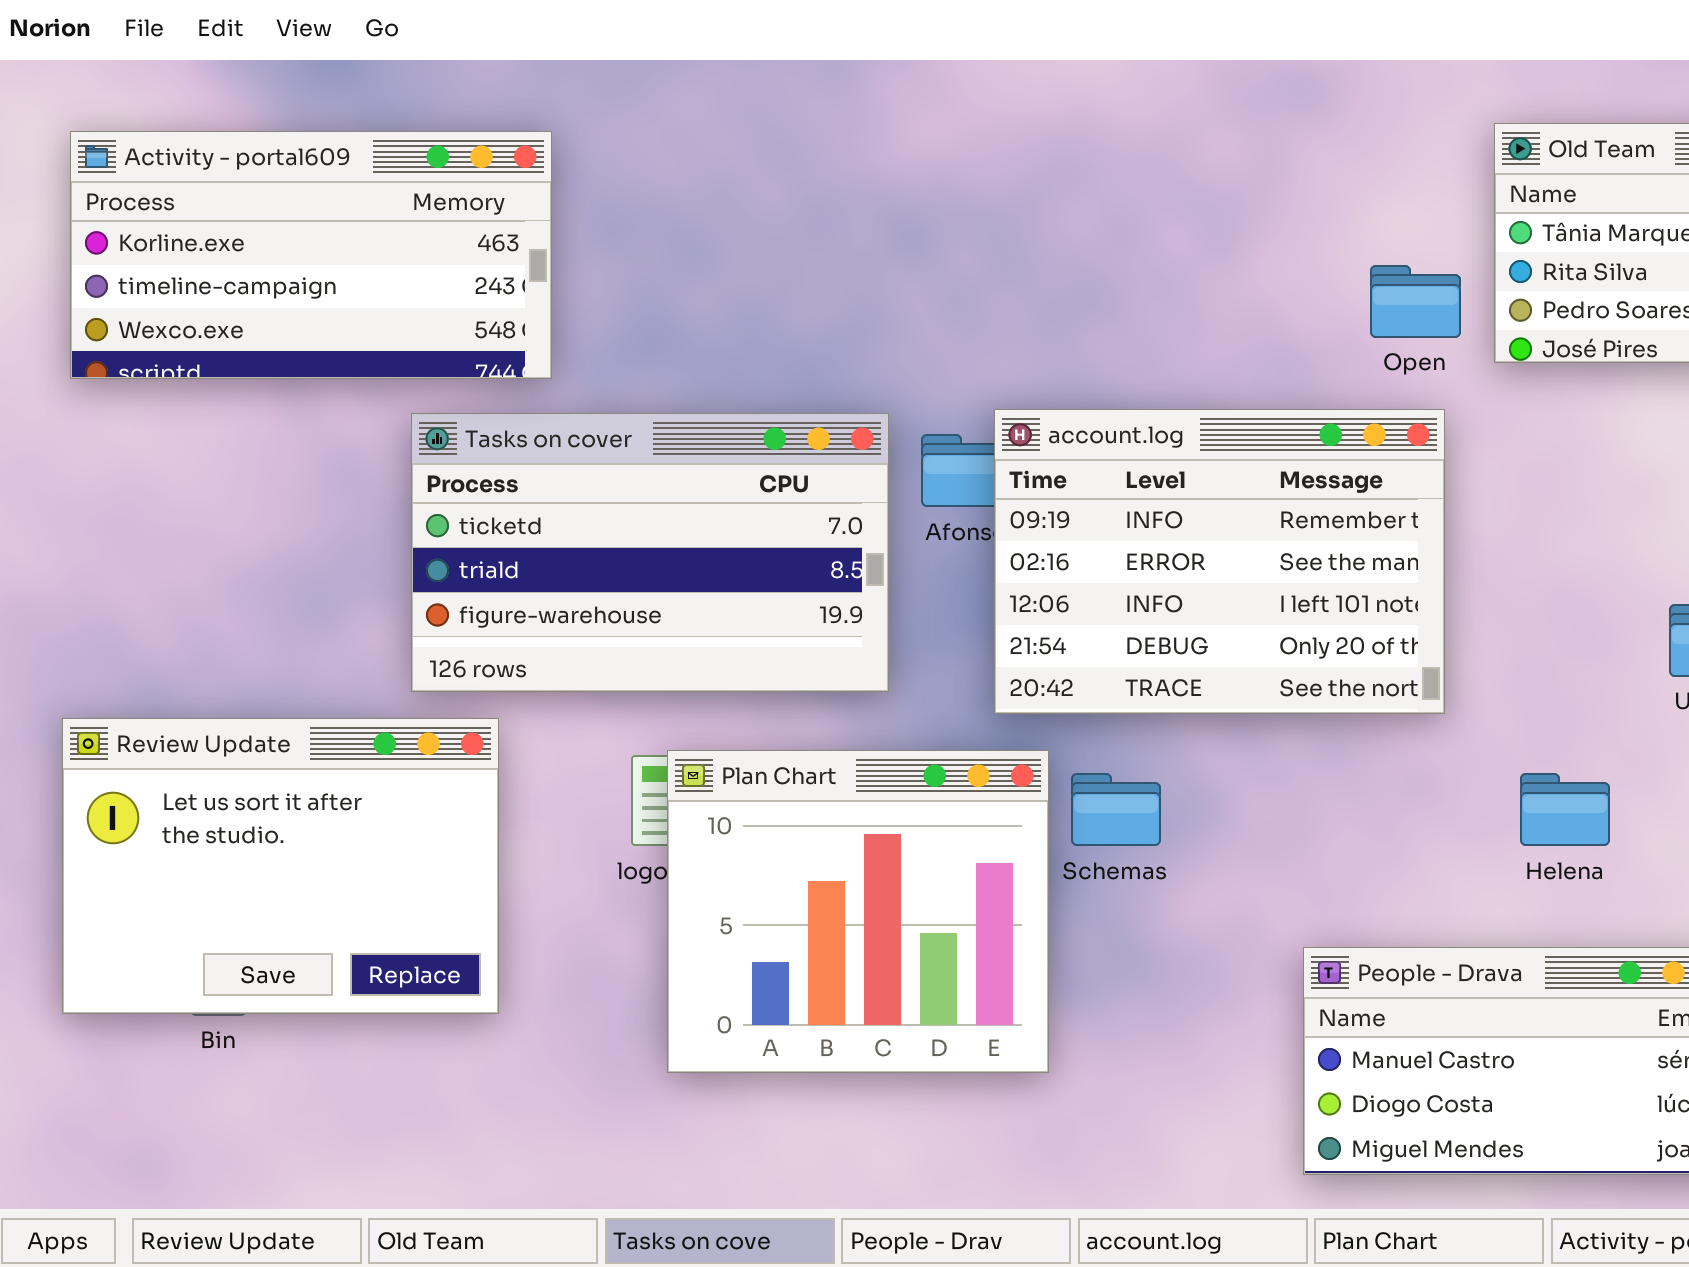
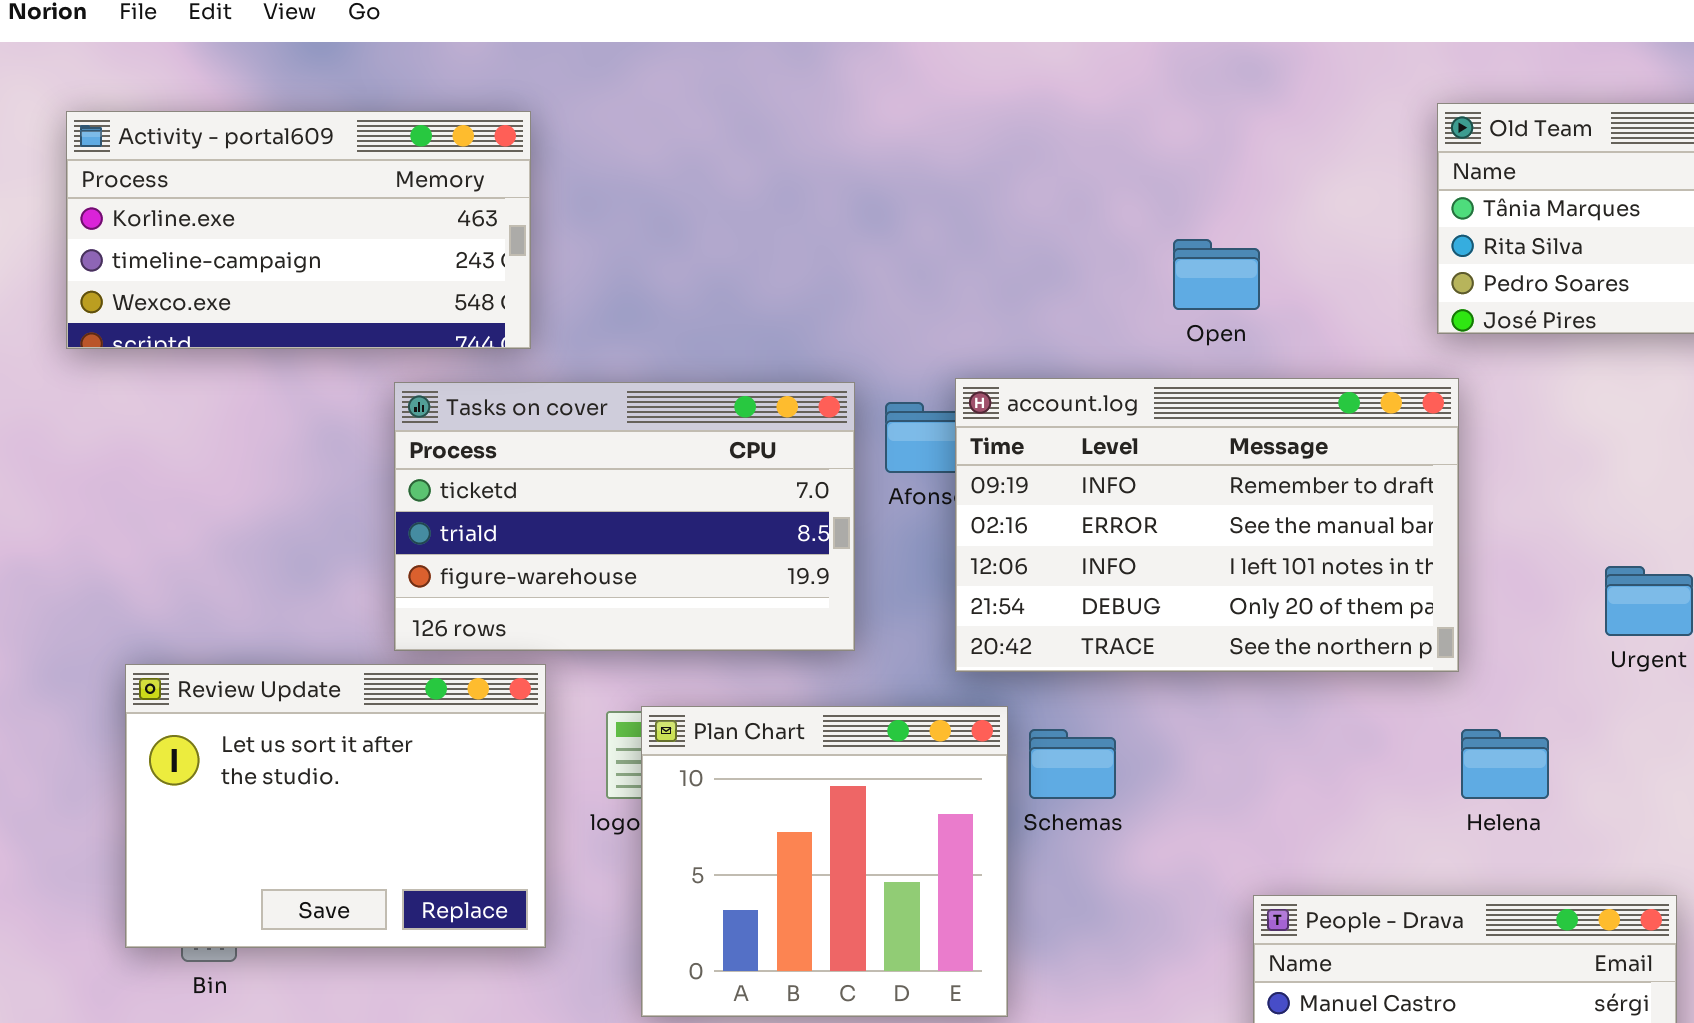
Open: [1370,265,1461,338] -> [1173,239,1260,310], moved
account.log: [994,409,1445,714] -> [955,378,1459,672], resized
Review Update: [62,718,499,1014] -> [125,664,546,948], moved

